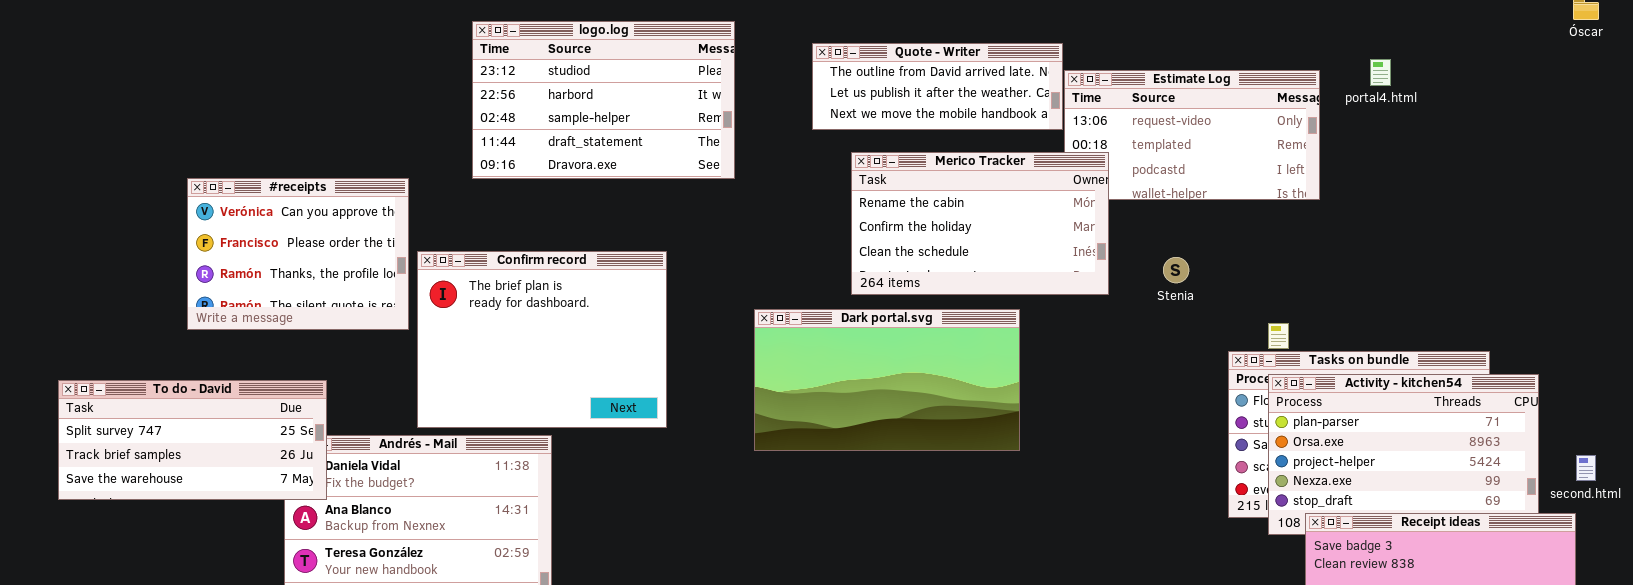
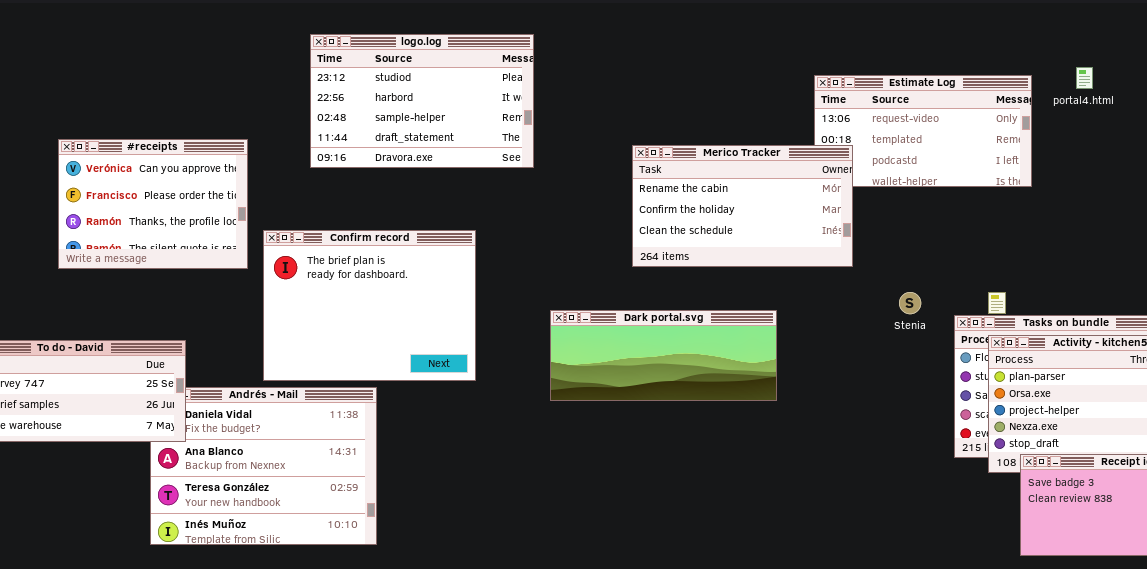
Quote - Writer: [812,43,1063,130] -> none, closed
#receipts: [187,178,409,330] -> [58,139,248,269], moved
Stenia: [1163,257,1189,283] -> [899,292,921,314], moved
Dark portal.svg: [754,309,1020,451] -> [550,310,777,401], resized

